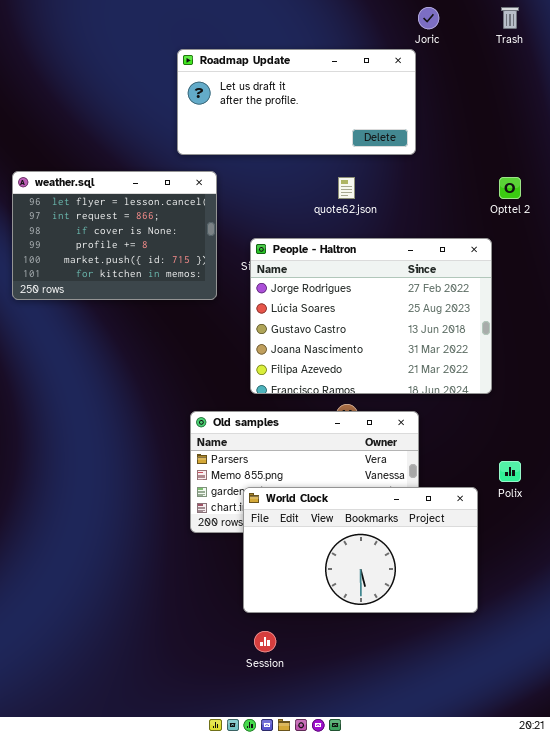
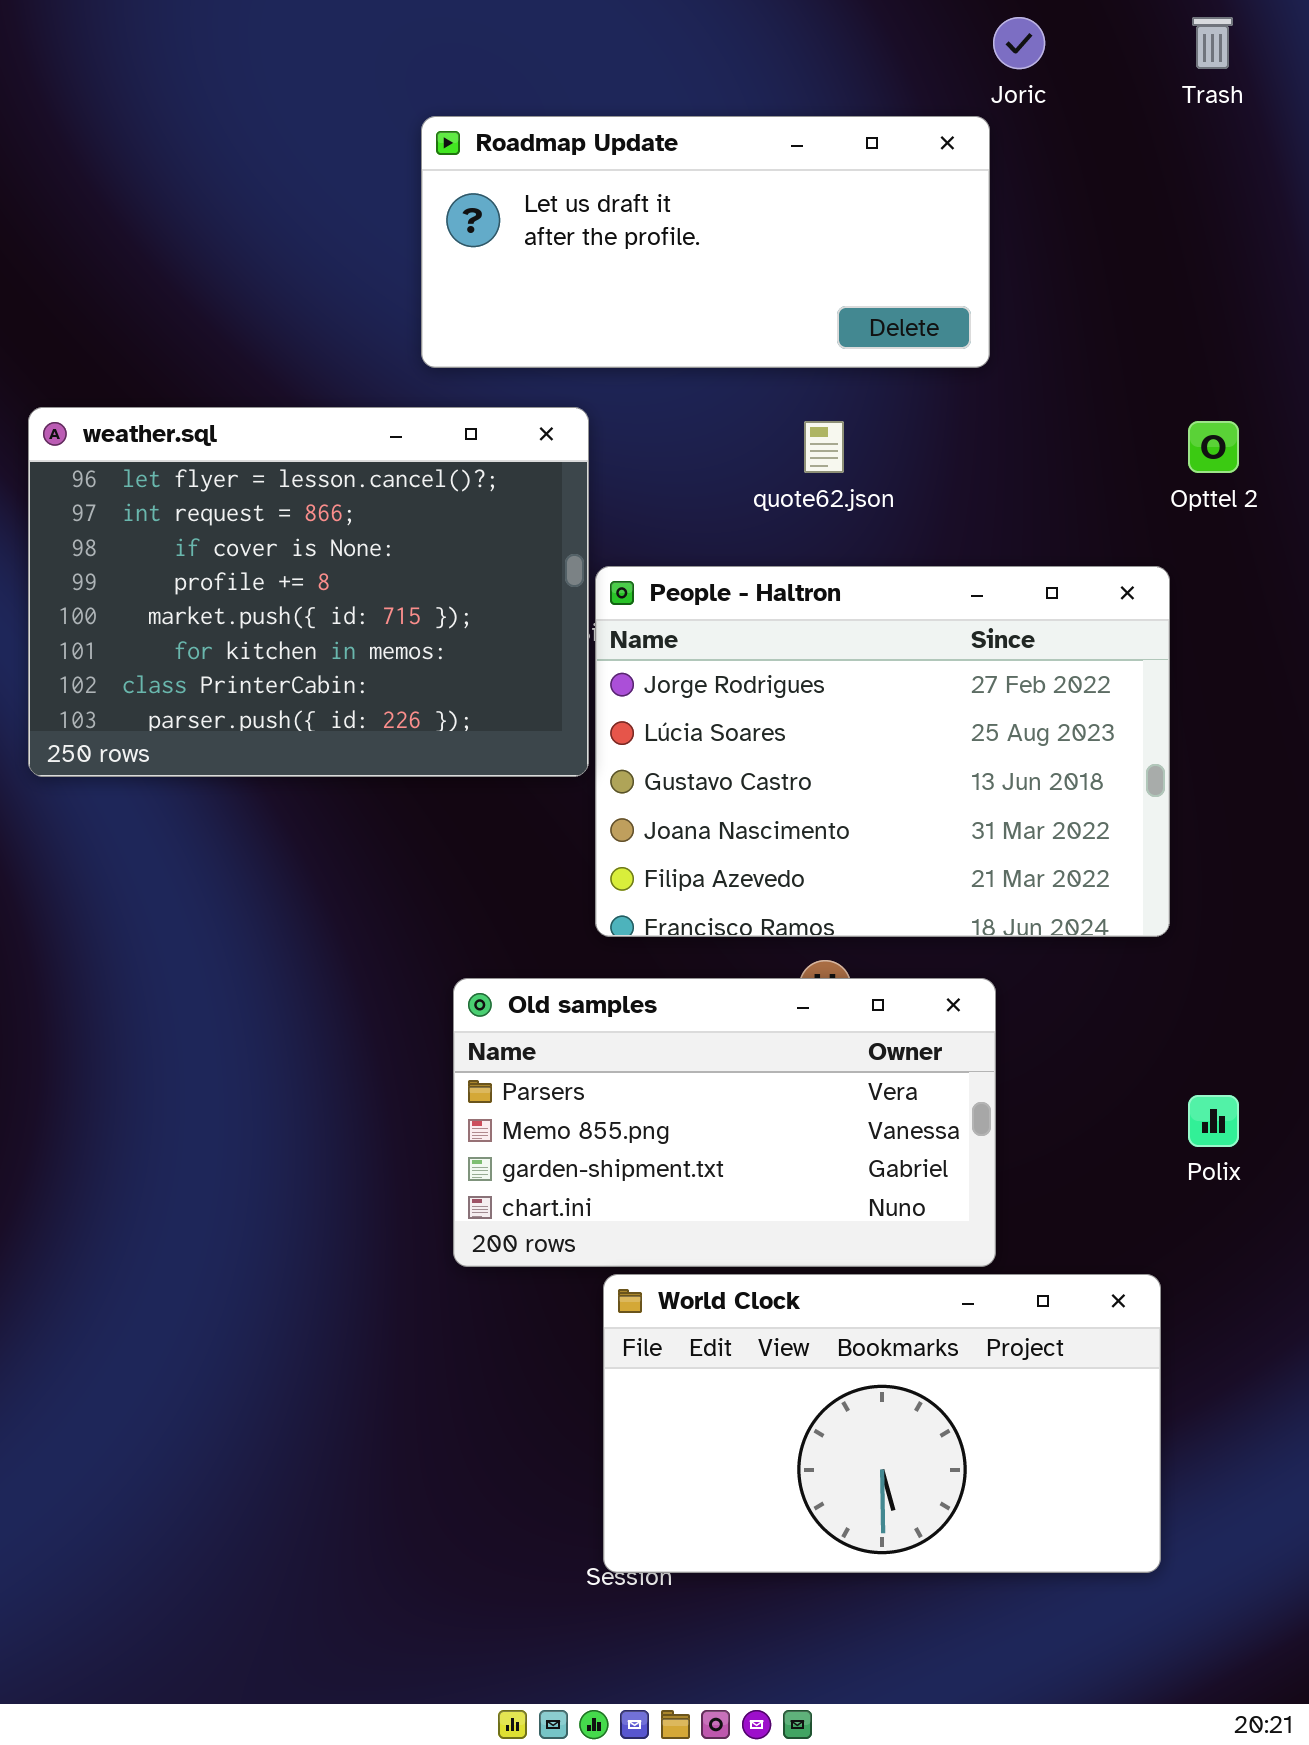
weather.sql: [12,171,217,300] -> [28,407,589,777], resized
World Clock: [243,487,478,613] -> [603,1274,1161,1573], moved

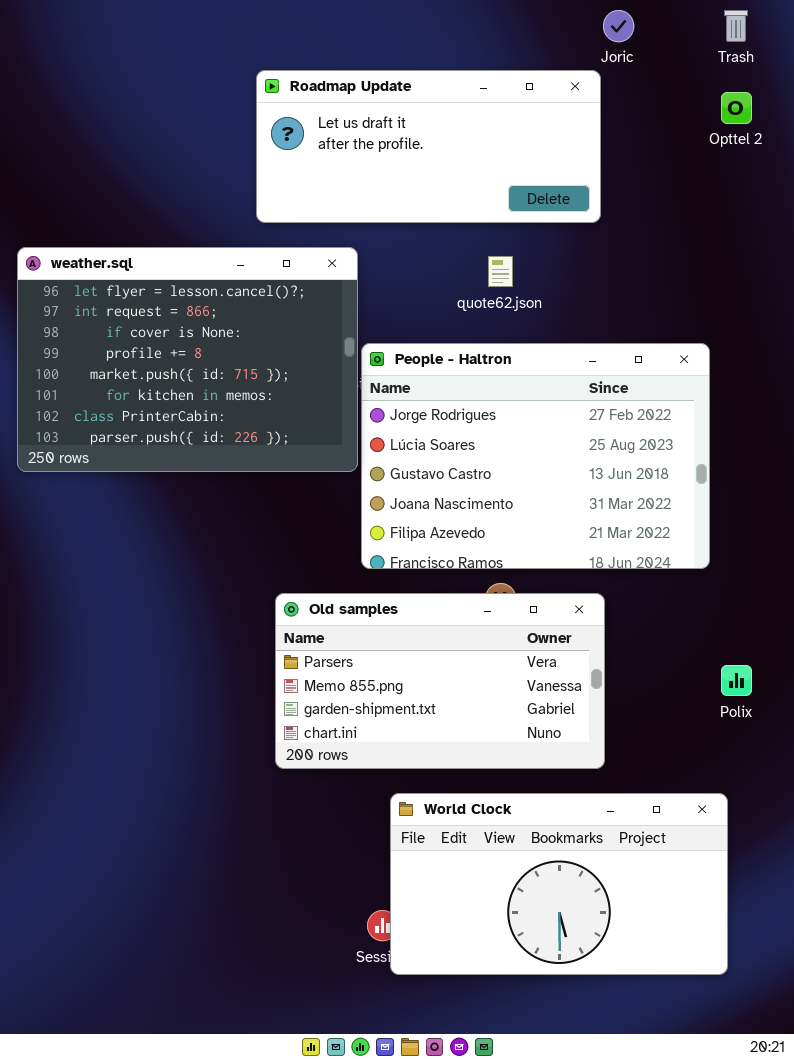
Opttel 2: [1188,421,1239,473] -> [721,92,752,124], moved
World Clock: [603,1274,1161,1573] -> [390,793,728,975], moved

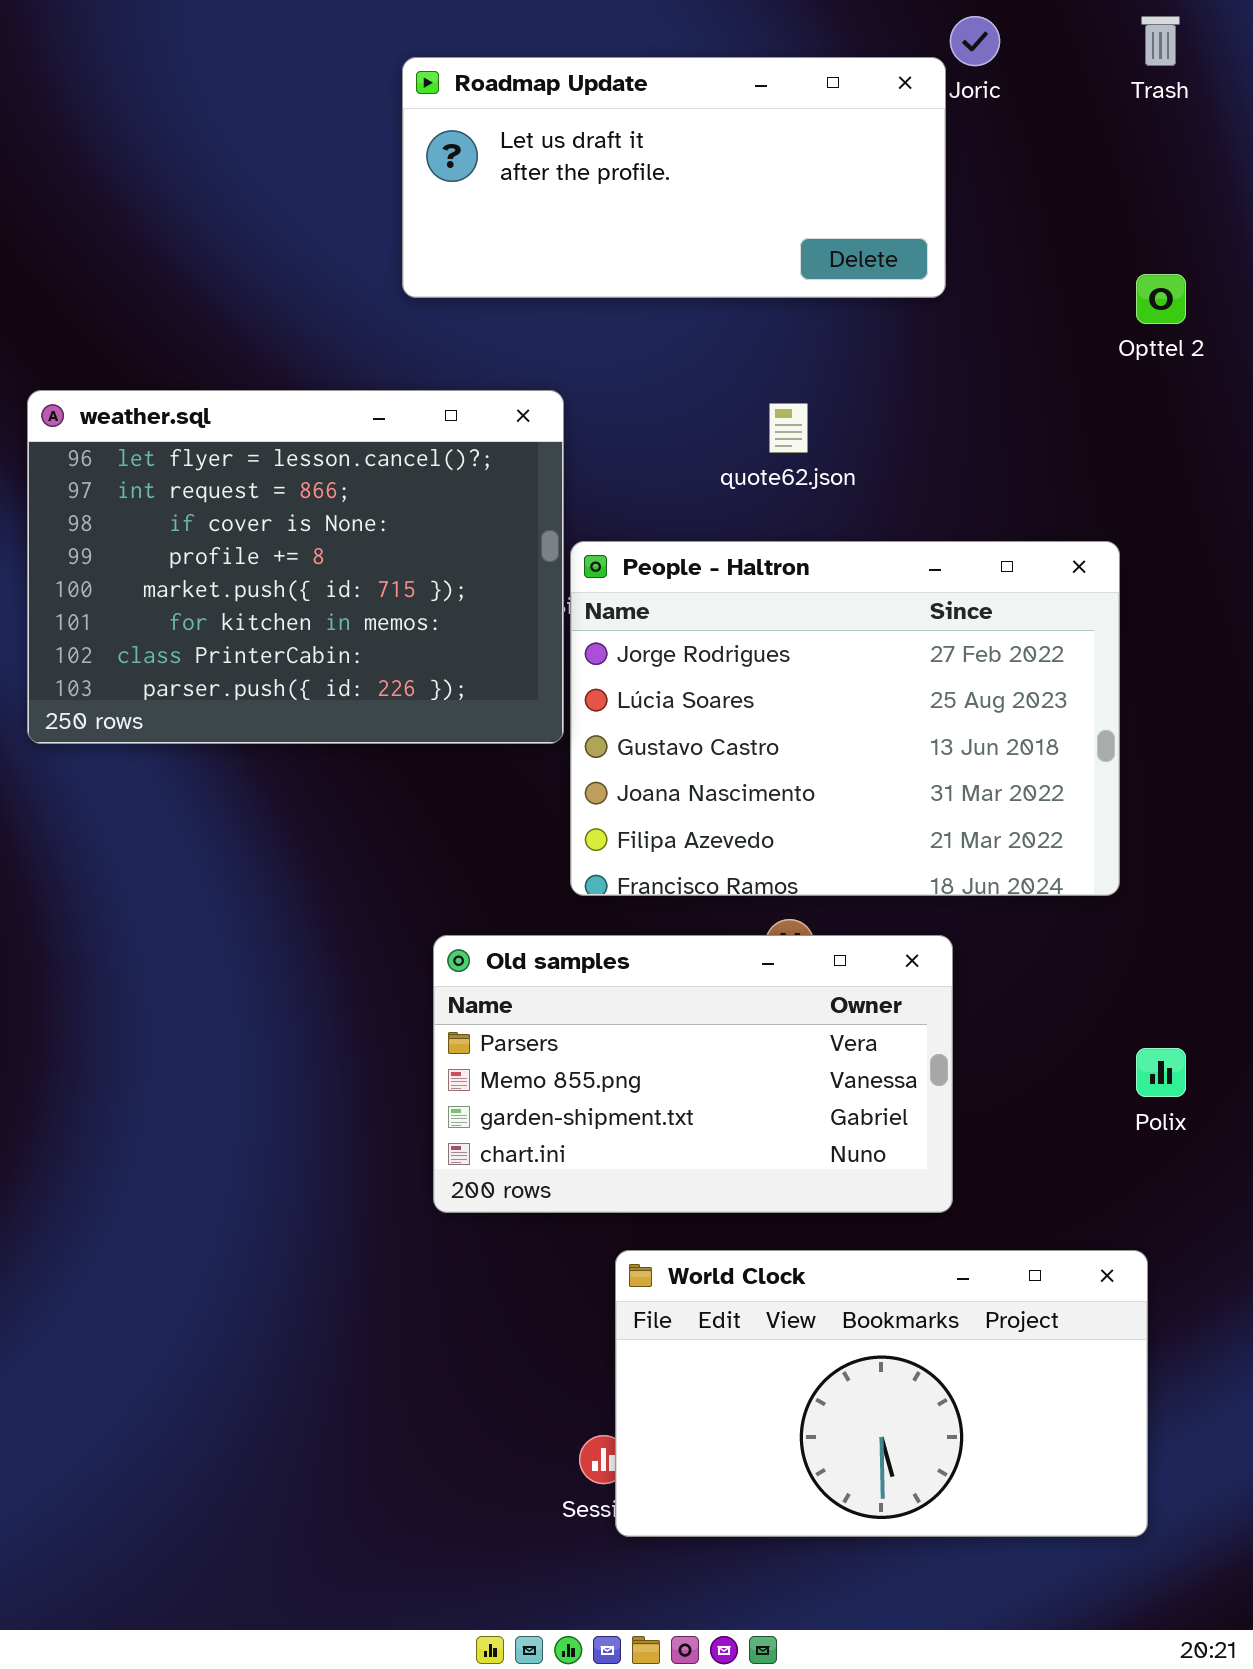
Roadmap Update: [256,70,601,223] -> [402,57,946,298], moved
Opttel 2: [721,92,752,124] -> [1136,274,1186,324], moved

